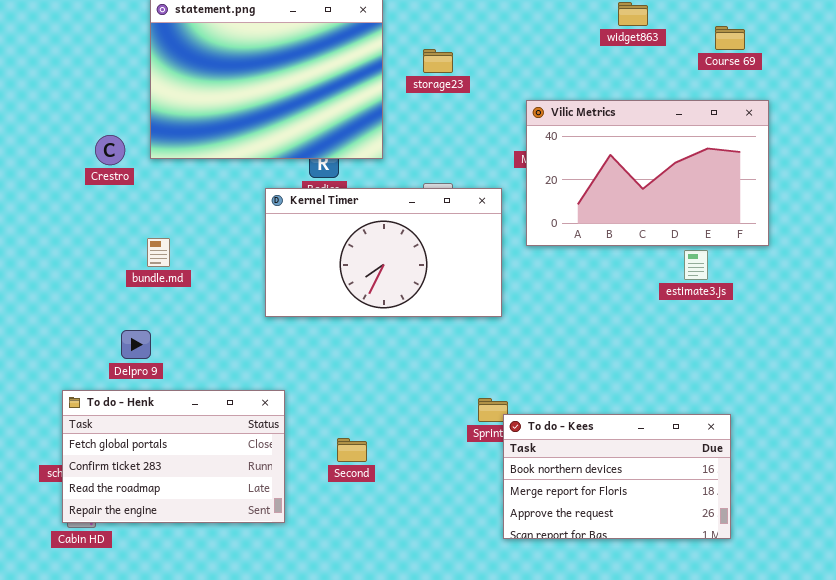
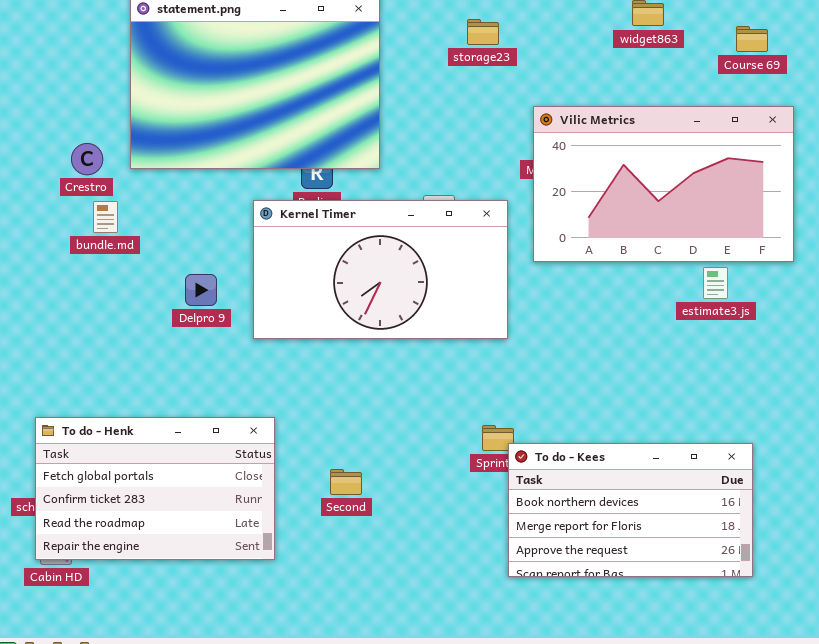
storage23: [423,49,453,73] -> [467,19,499,45], moved
bundle.md: [147,238,170,267] -> [93,201,118,233], moved
Delpro 9: [121,330,151,359] -> [185,274,217,306], moved

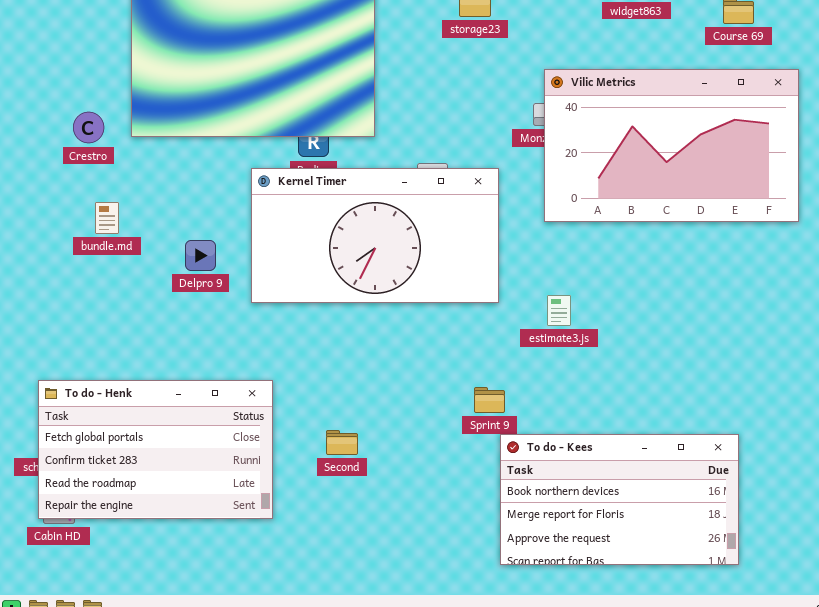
Vilic Metrics: [533,106,794,262] -> [544,69,799,222], moved
bundle.md: [93,201,118,233] -> [95,202,119,234], moved
estimate3.js: [703,267,728,299] -> [547,295,571,326], moved
To do - Kees: [508,443,753,577] -> [500,434,739,565], moved

